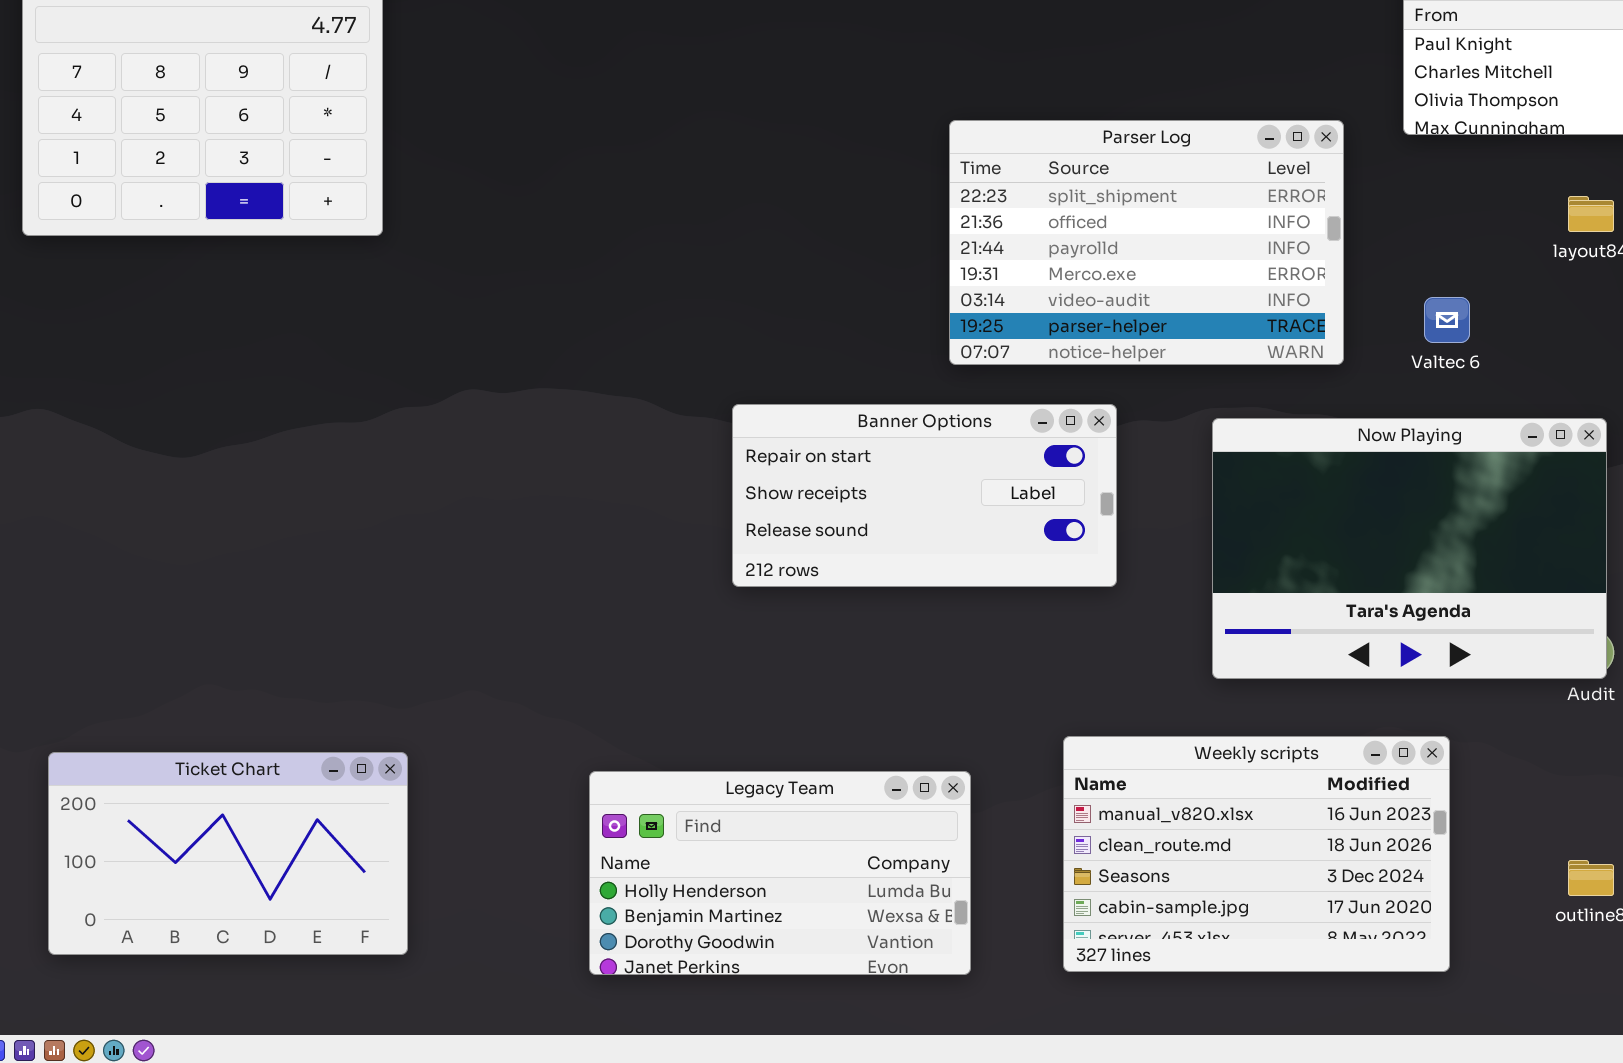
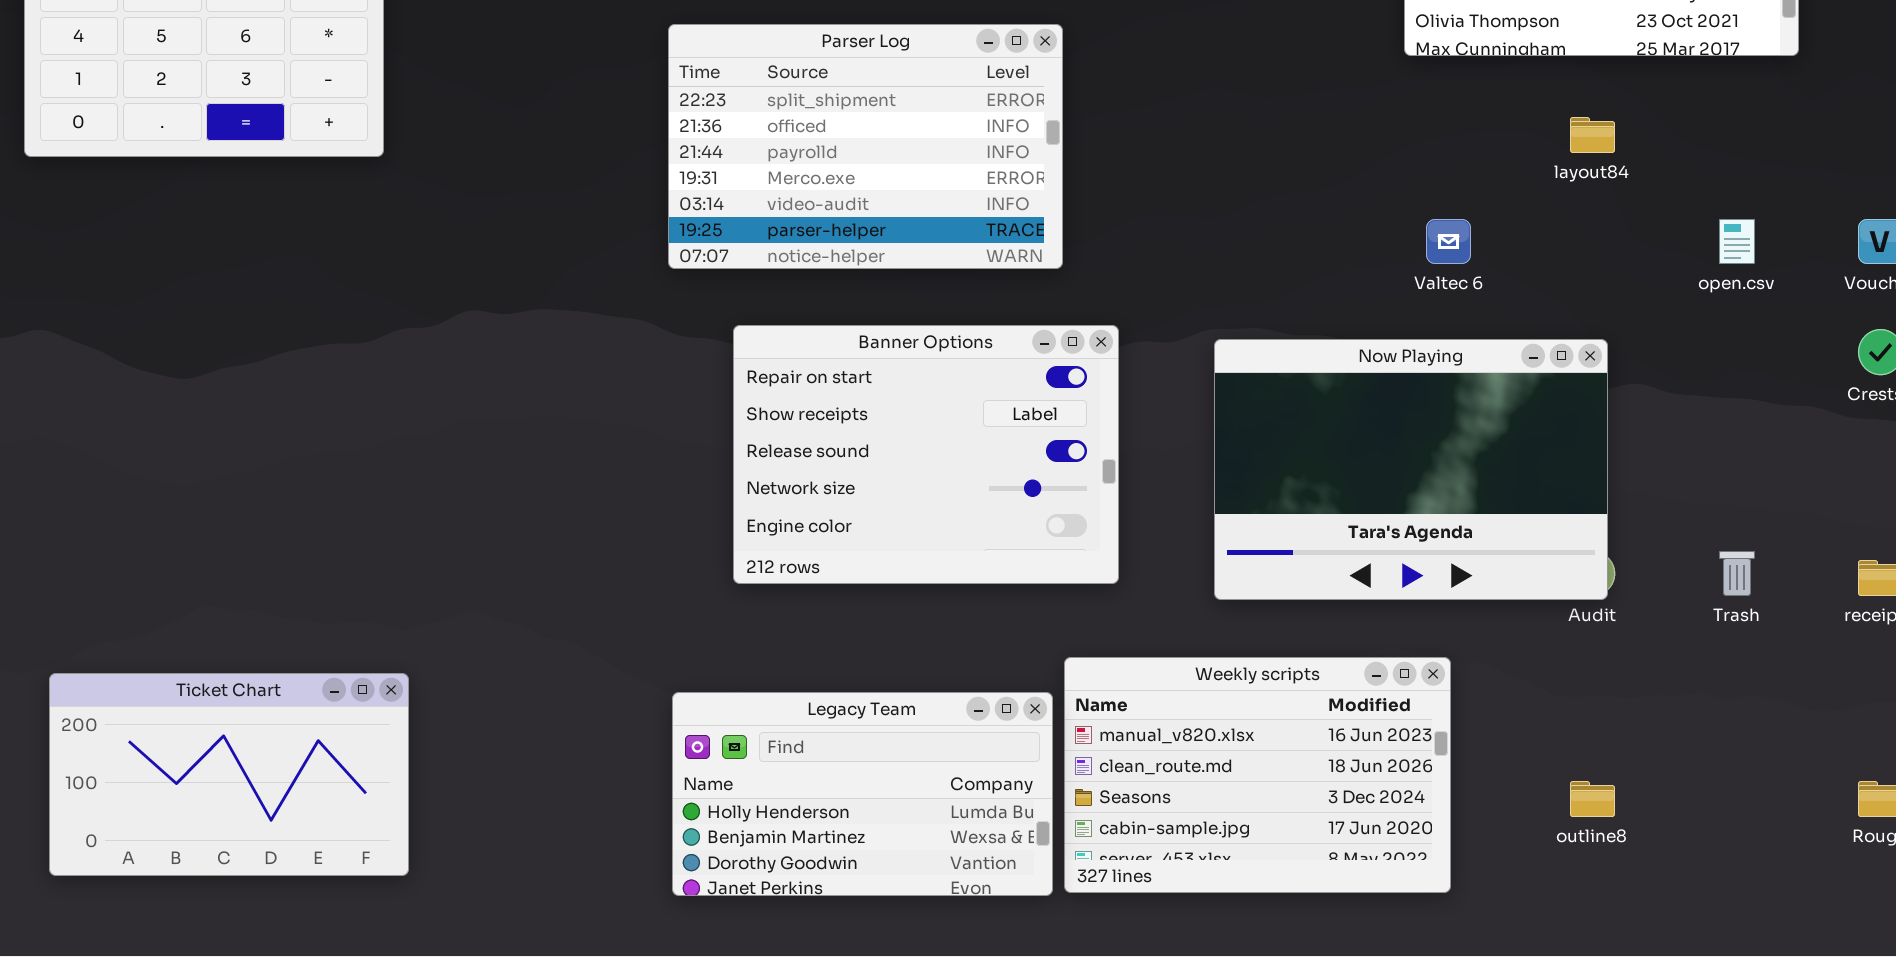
Parser Log: [949,120,1344,365] -> [668,24,1063,269], moved
Banner Options: [732,404,1117,587] -> [733,325,1119,584], resized
Legacy Team: [589,771,971,975] -> [672,692,1053,896], moved

